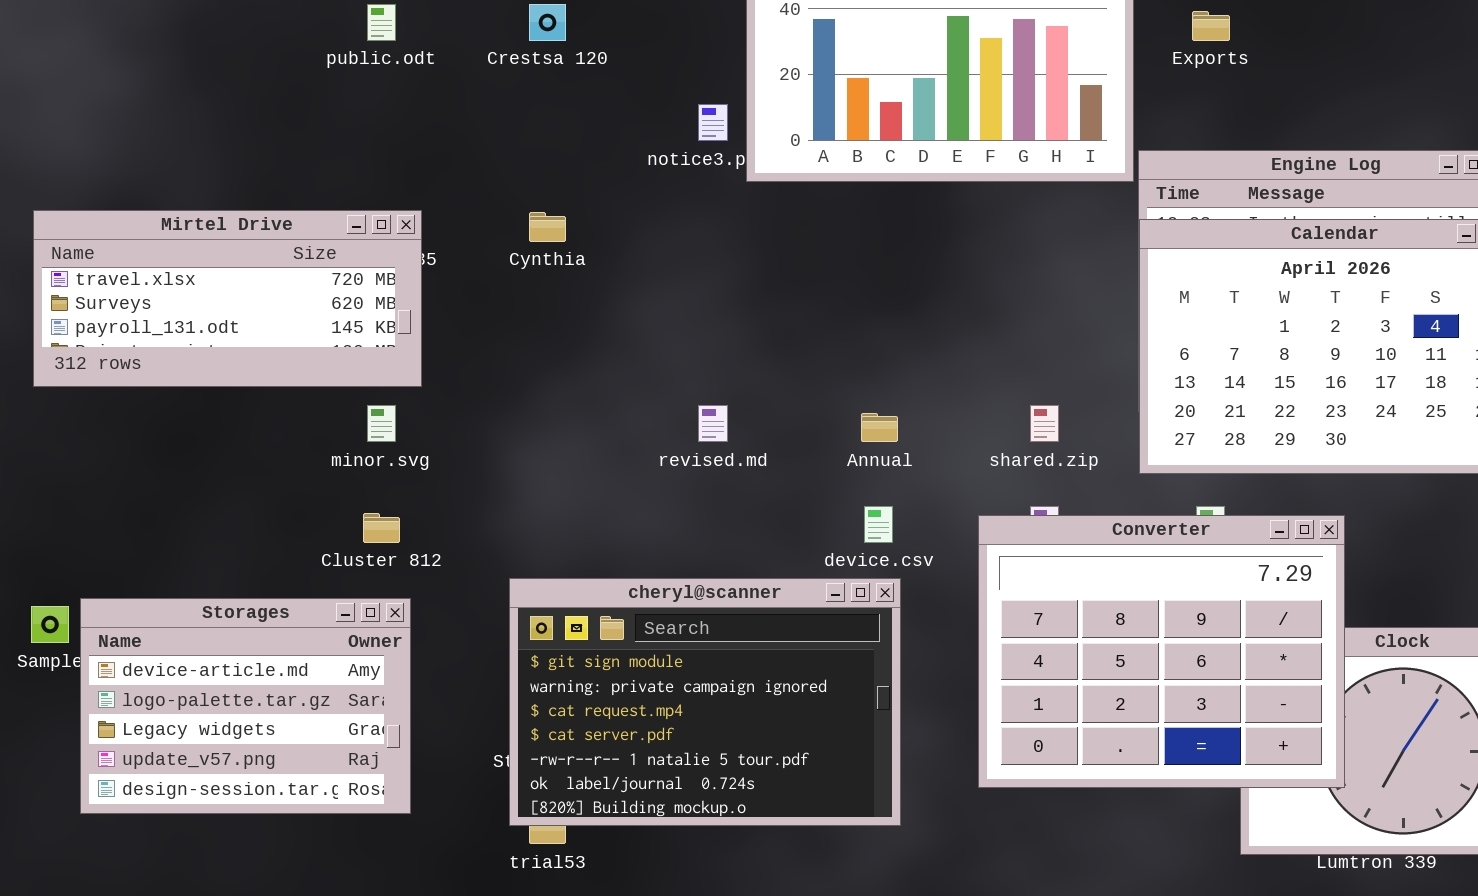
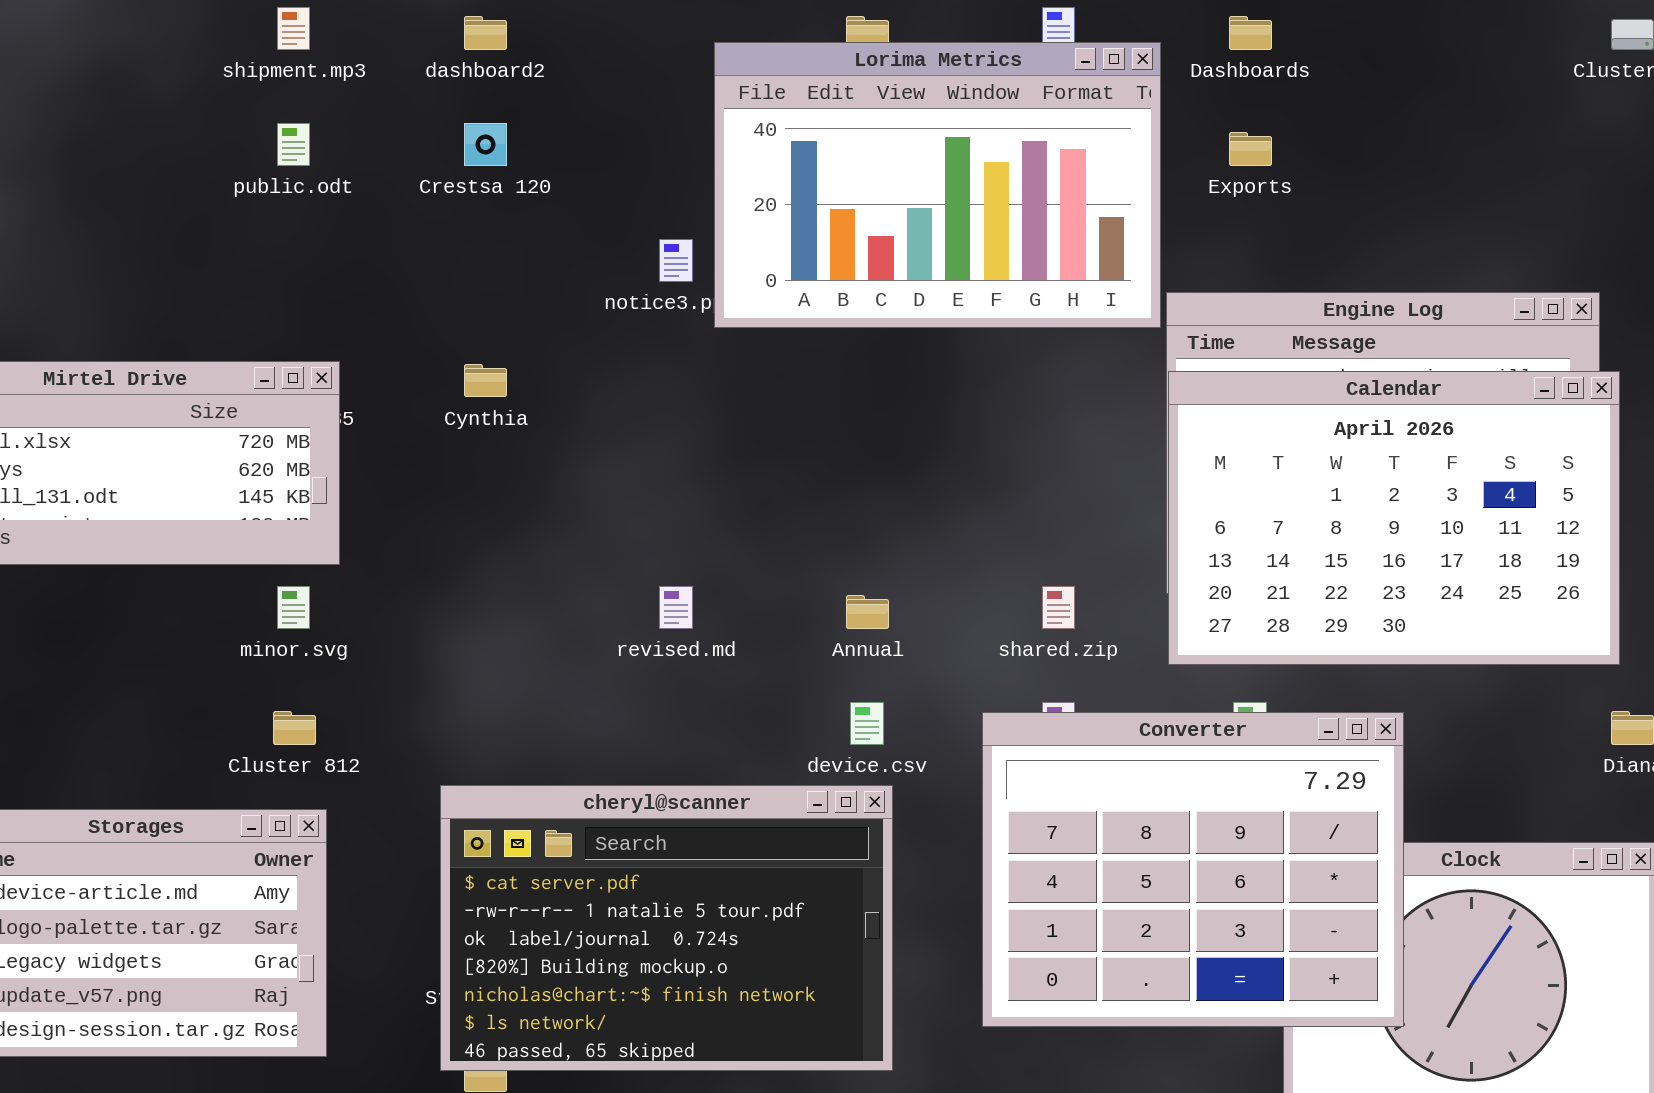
cheryl@scanner: [509,578,901,826] -> [440,785,893,1071], scrolled down 3 rows

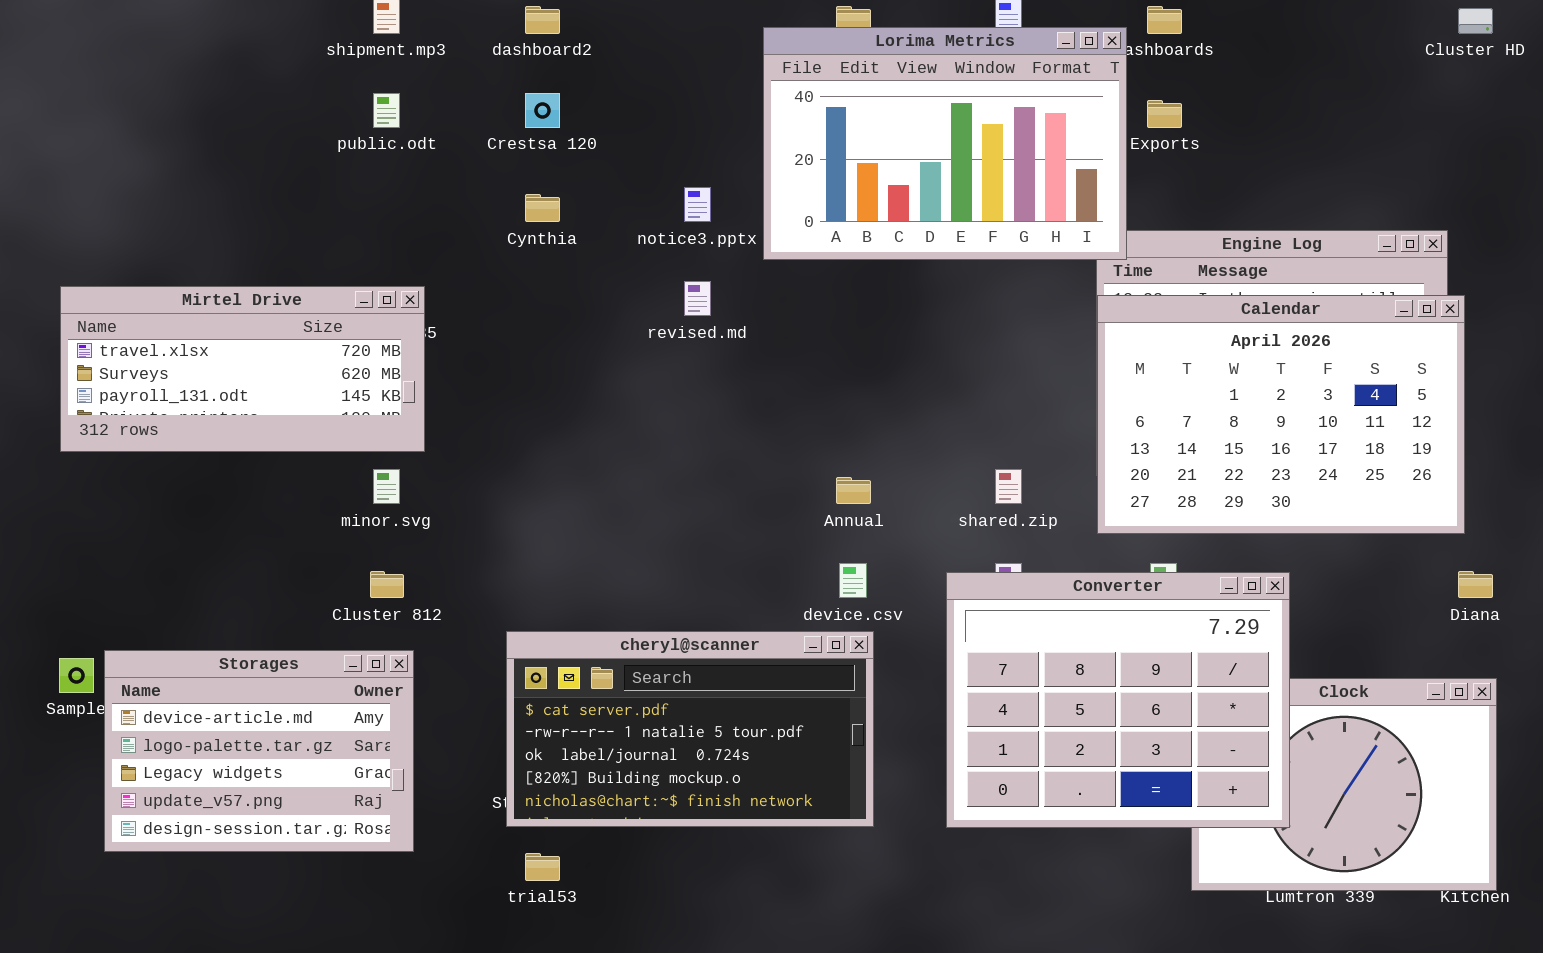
Lorima Metrics: [714,42,1161,328] -> [763,27,1127,260], moved
Cynthia: [464,364,507,397] -> [525,194,560,222], moved
revised.md: [659,586,693,629] -> [684,281,711,316], moved
cheryl@scanner: [440,785,893,1071] -> [506,631,874,827], resized

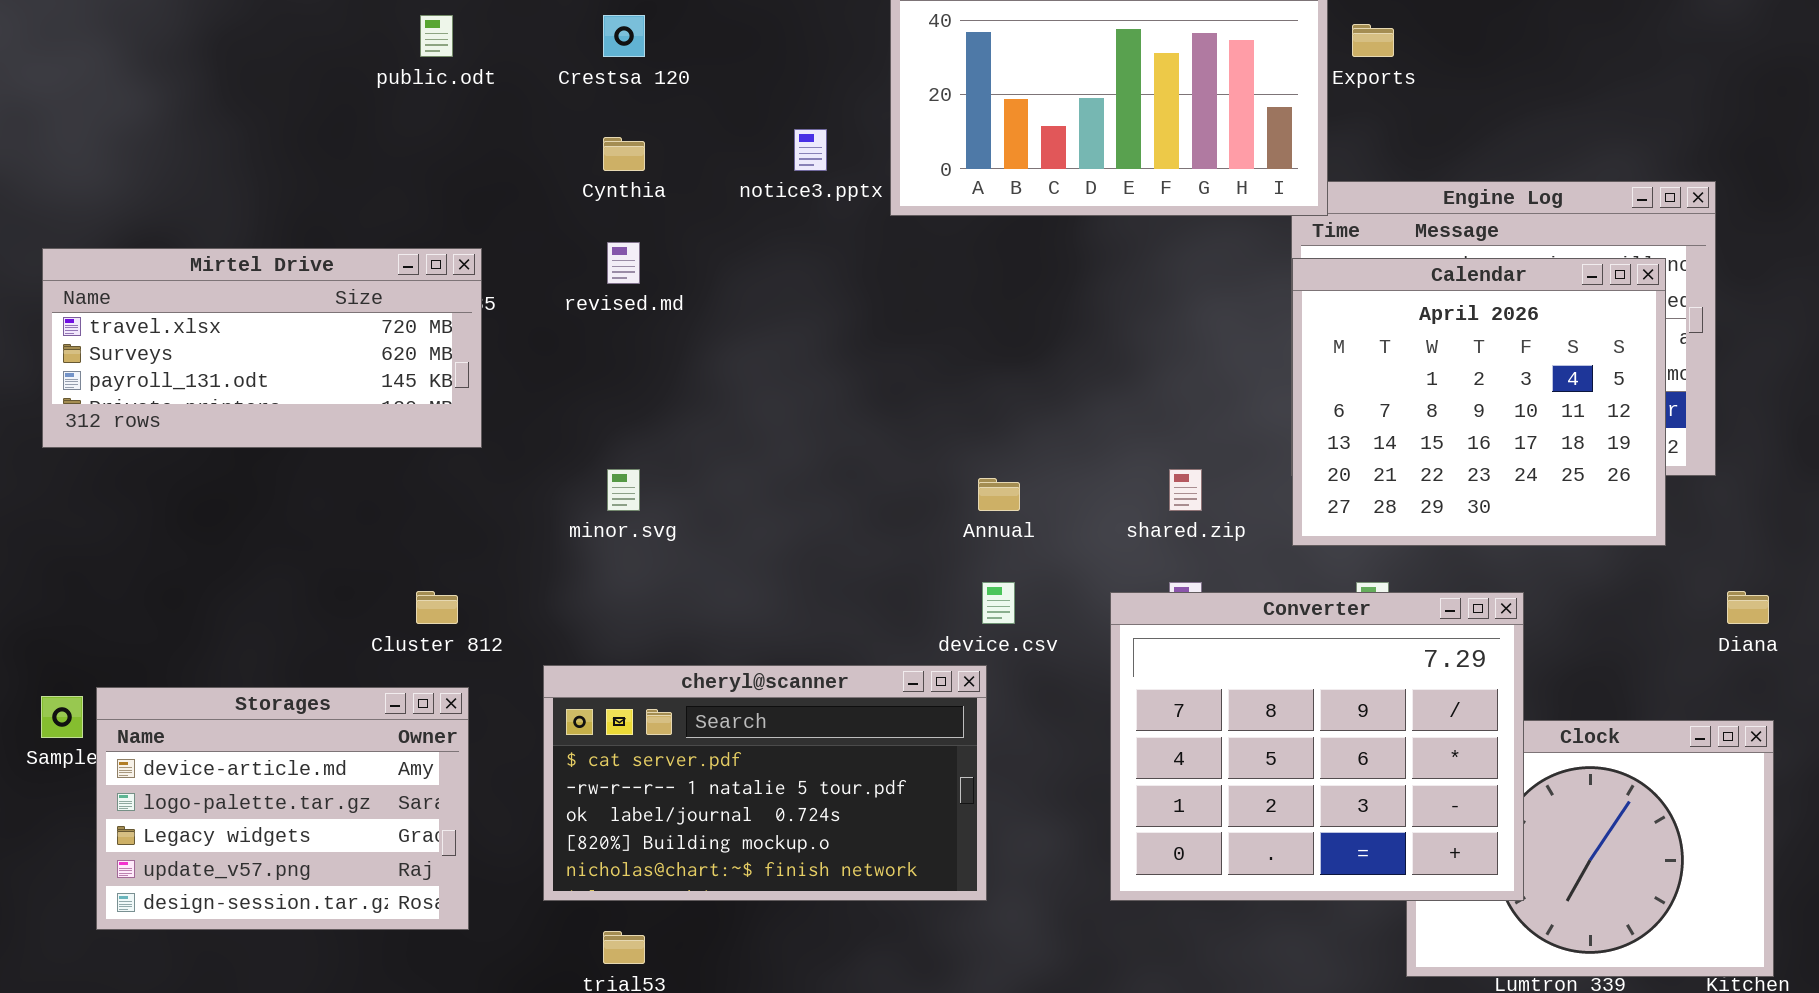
revised.md: [684,281,711,316] -> [607,242,640,284], moved
Calendar: [1097,295,1465,534] -> [1292,258,1666,546], resized
minor.svg: [373,469,400,504] -> [607,469,640,511], moved
cheryl@scanner: [506,631,874,827] -> [543,665,987,901], moved

